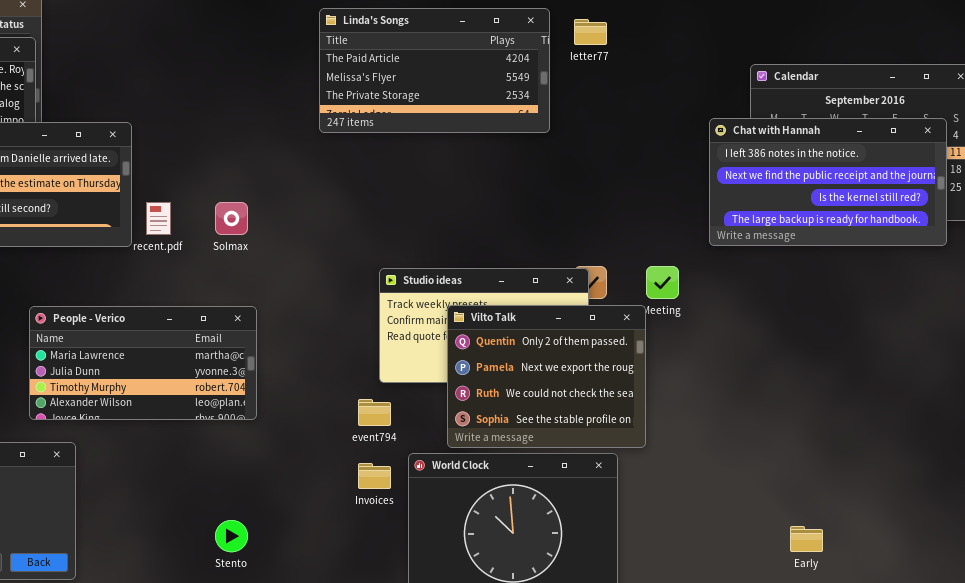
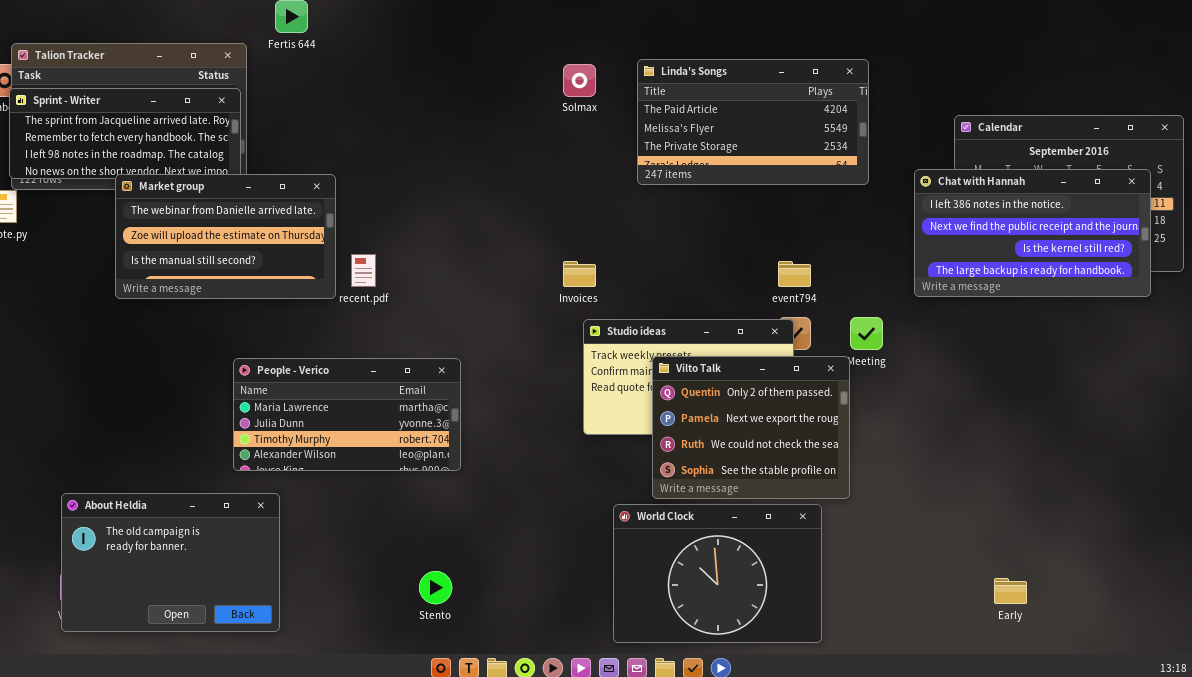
Linda's Songs: [319,8,550,133] -> [637,59,869,185], moved
Solmax: [215,202,248,235] -> [563,64,596,97], moved
event794: [358,399,391,426] -> [778,261,811,287], moved
Invoices: [358,463,391,489] -> [563,261,596,287], moved

